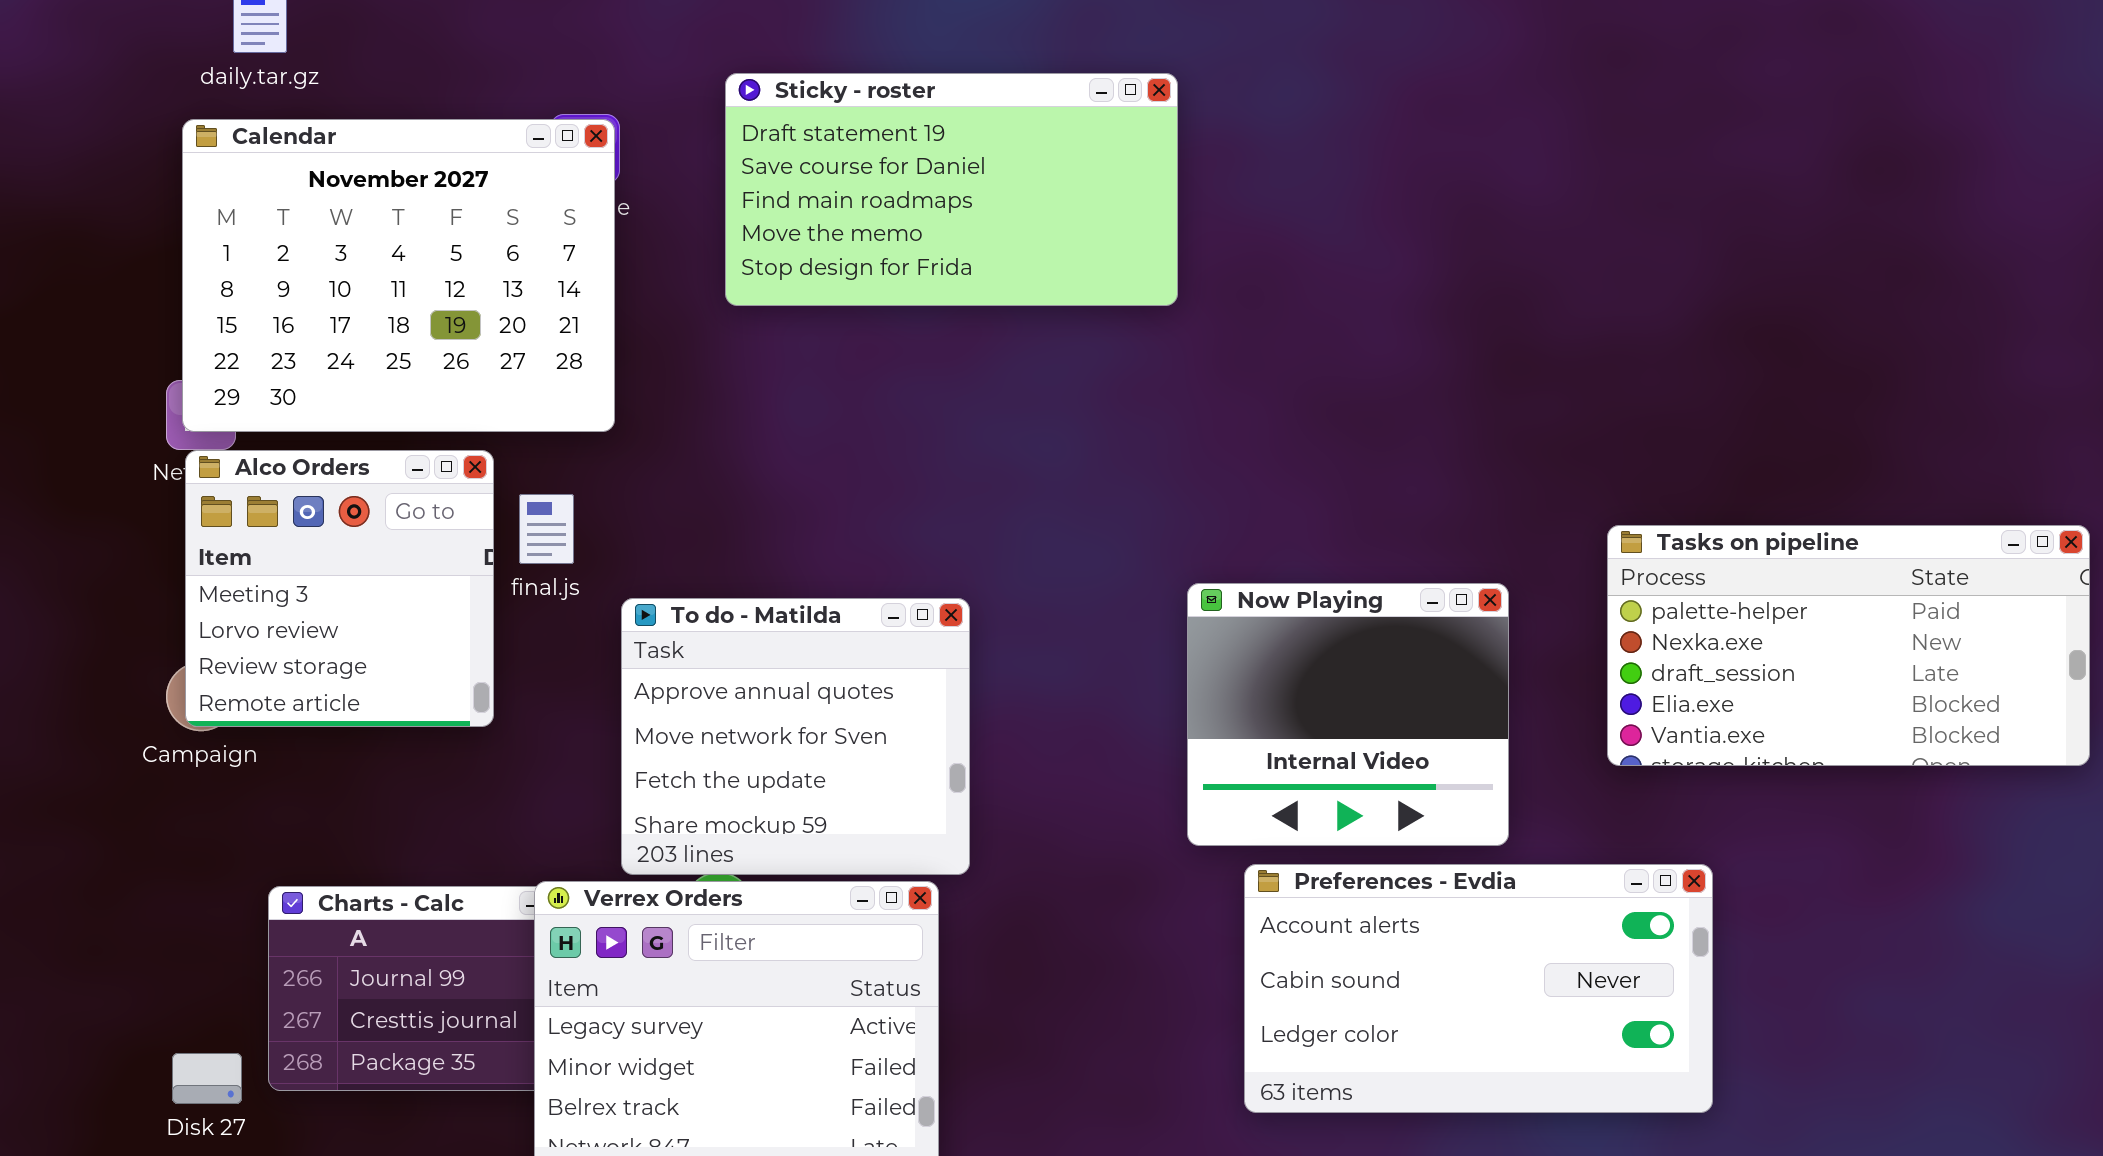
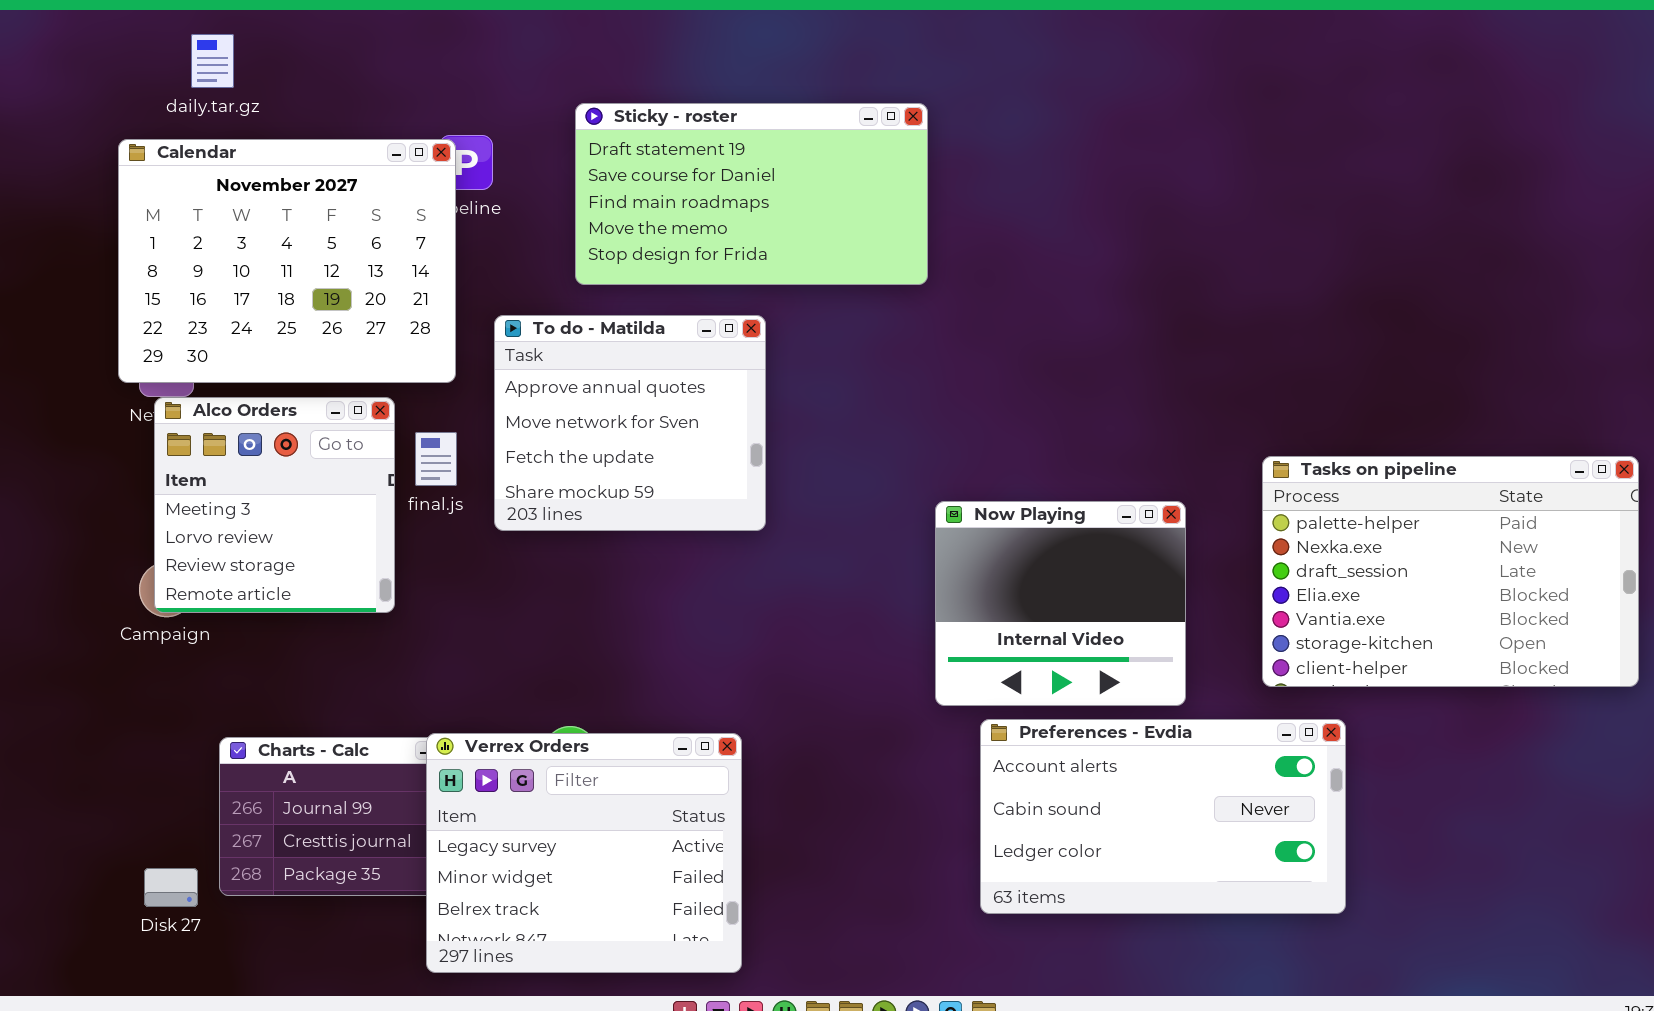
Calendar: [182,119,615,432] -> [118,139,456,383], moved
Tasks on pipeline: [1607,525,2090,766] -> [1262,456,1639,687], resized
To do - Matilda: [621,598,970,875] -> [494,315,766,531], moved

